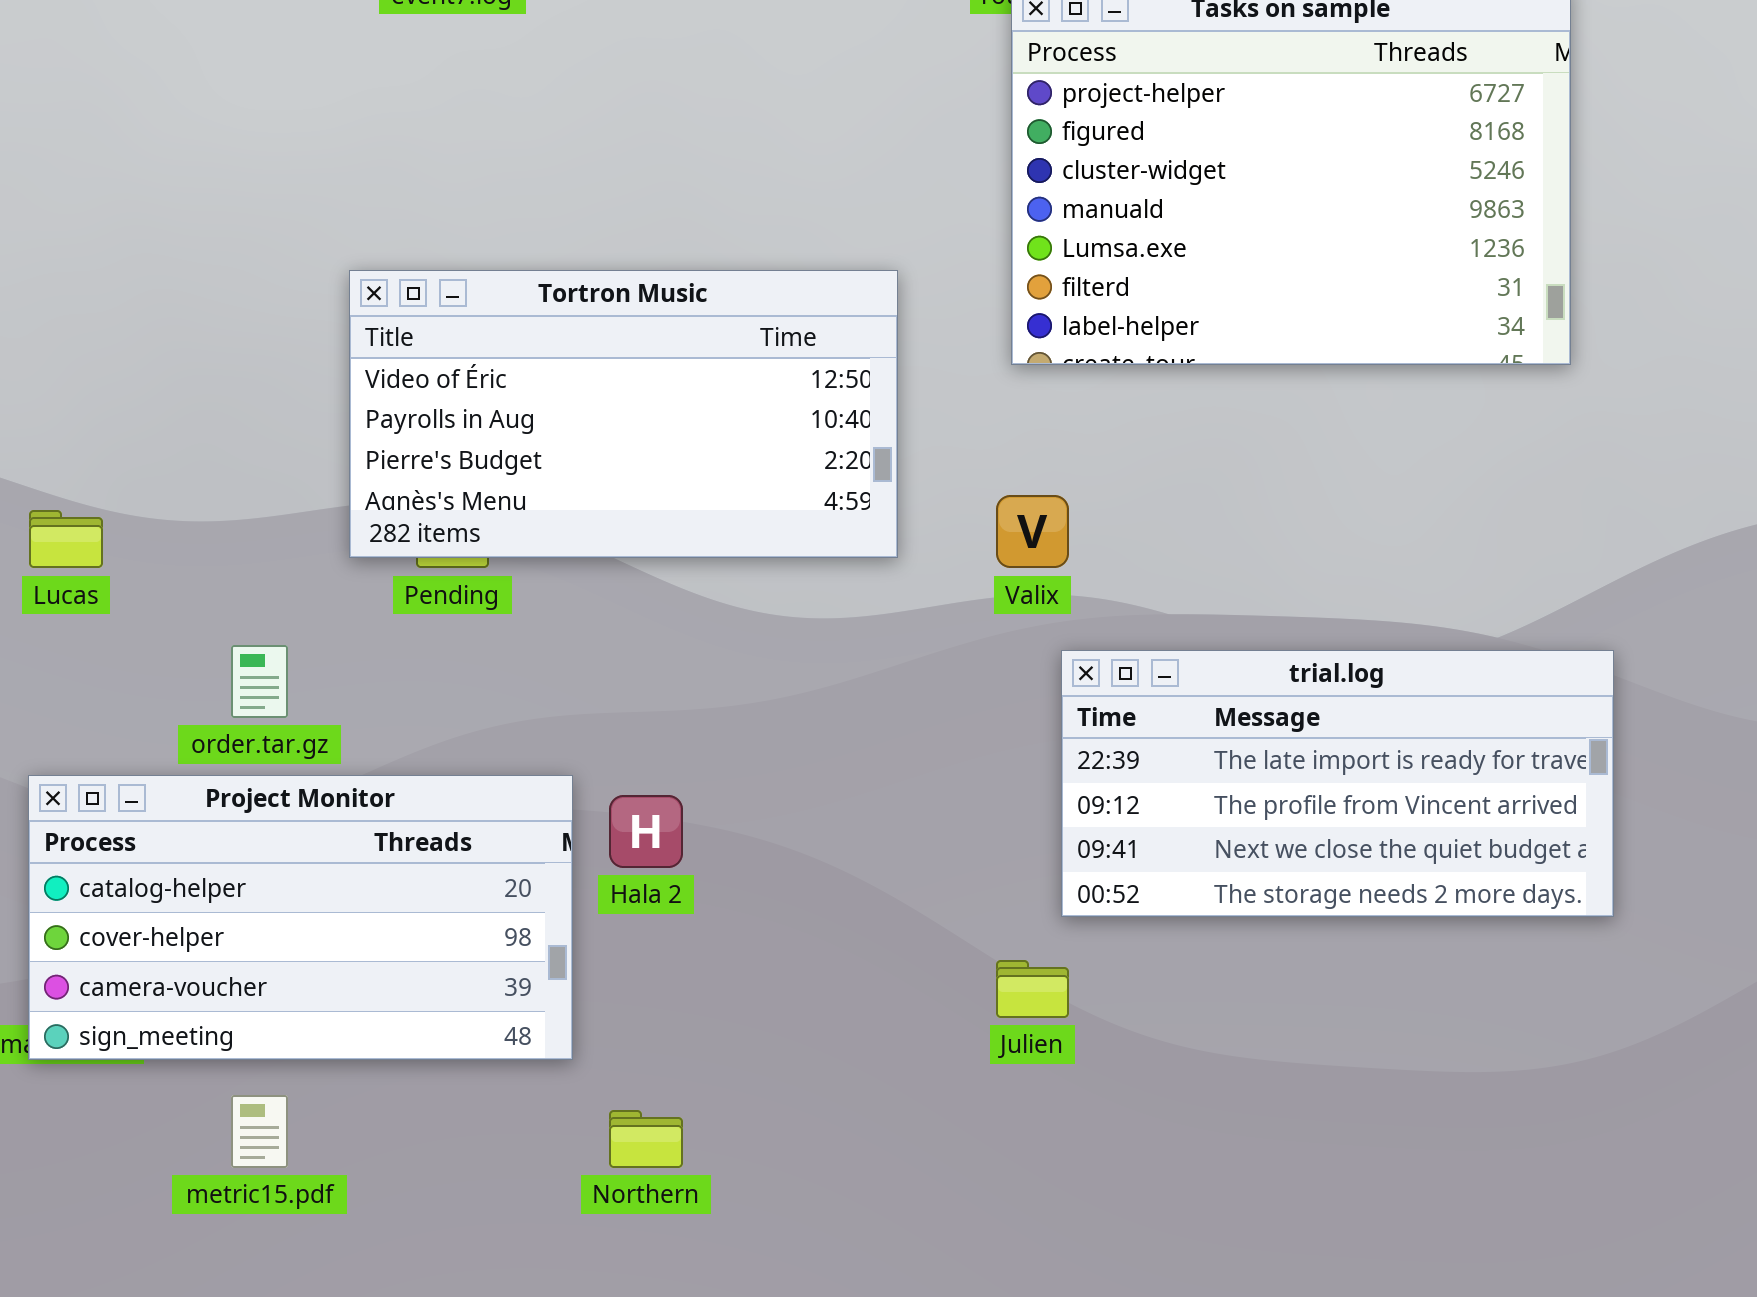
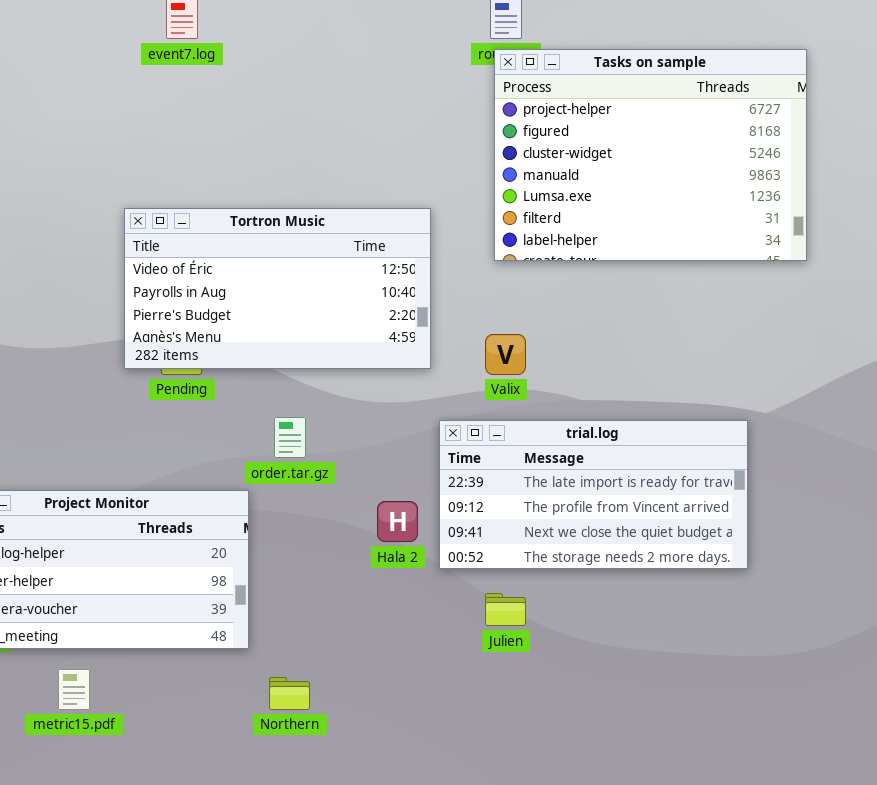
order.tar.gz: [231,645,288,718] -> [274,417,306,458], moved
trial.log: [1061,650,1614,917] -> [439,420,748,569], moved
Hala 2: [609,795,683,868] -> [377,501,418,542], moved

